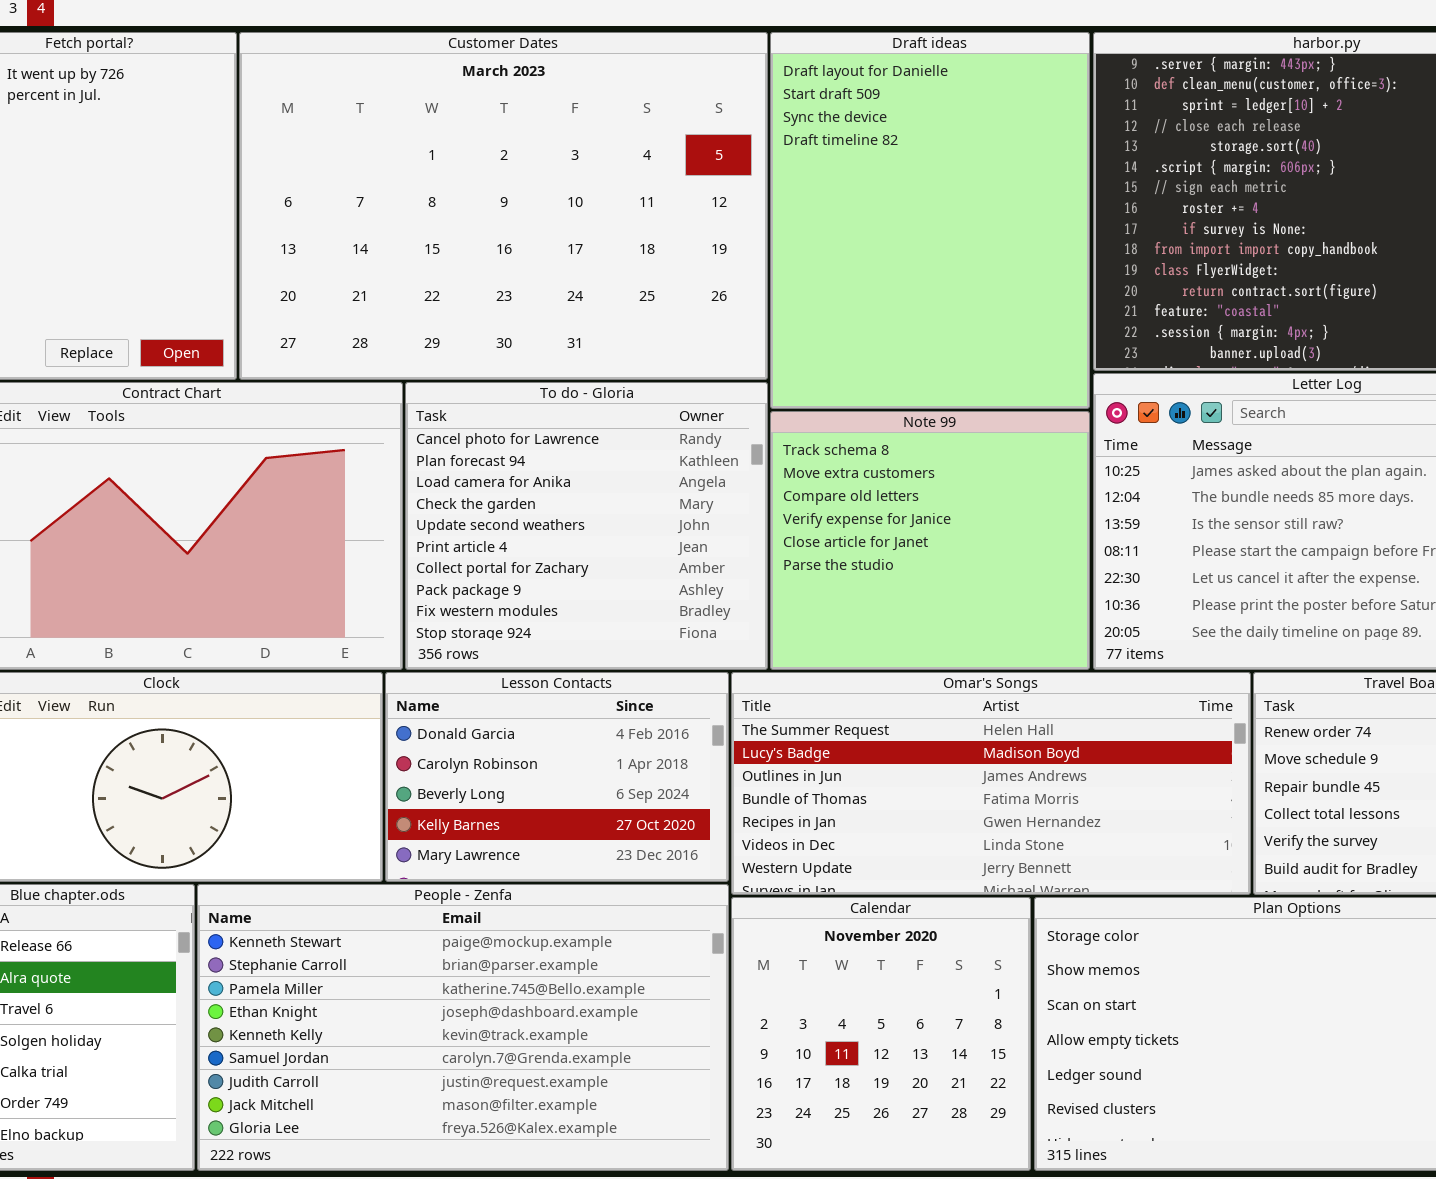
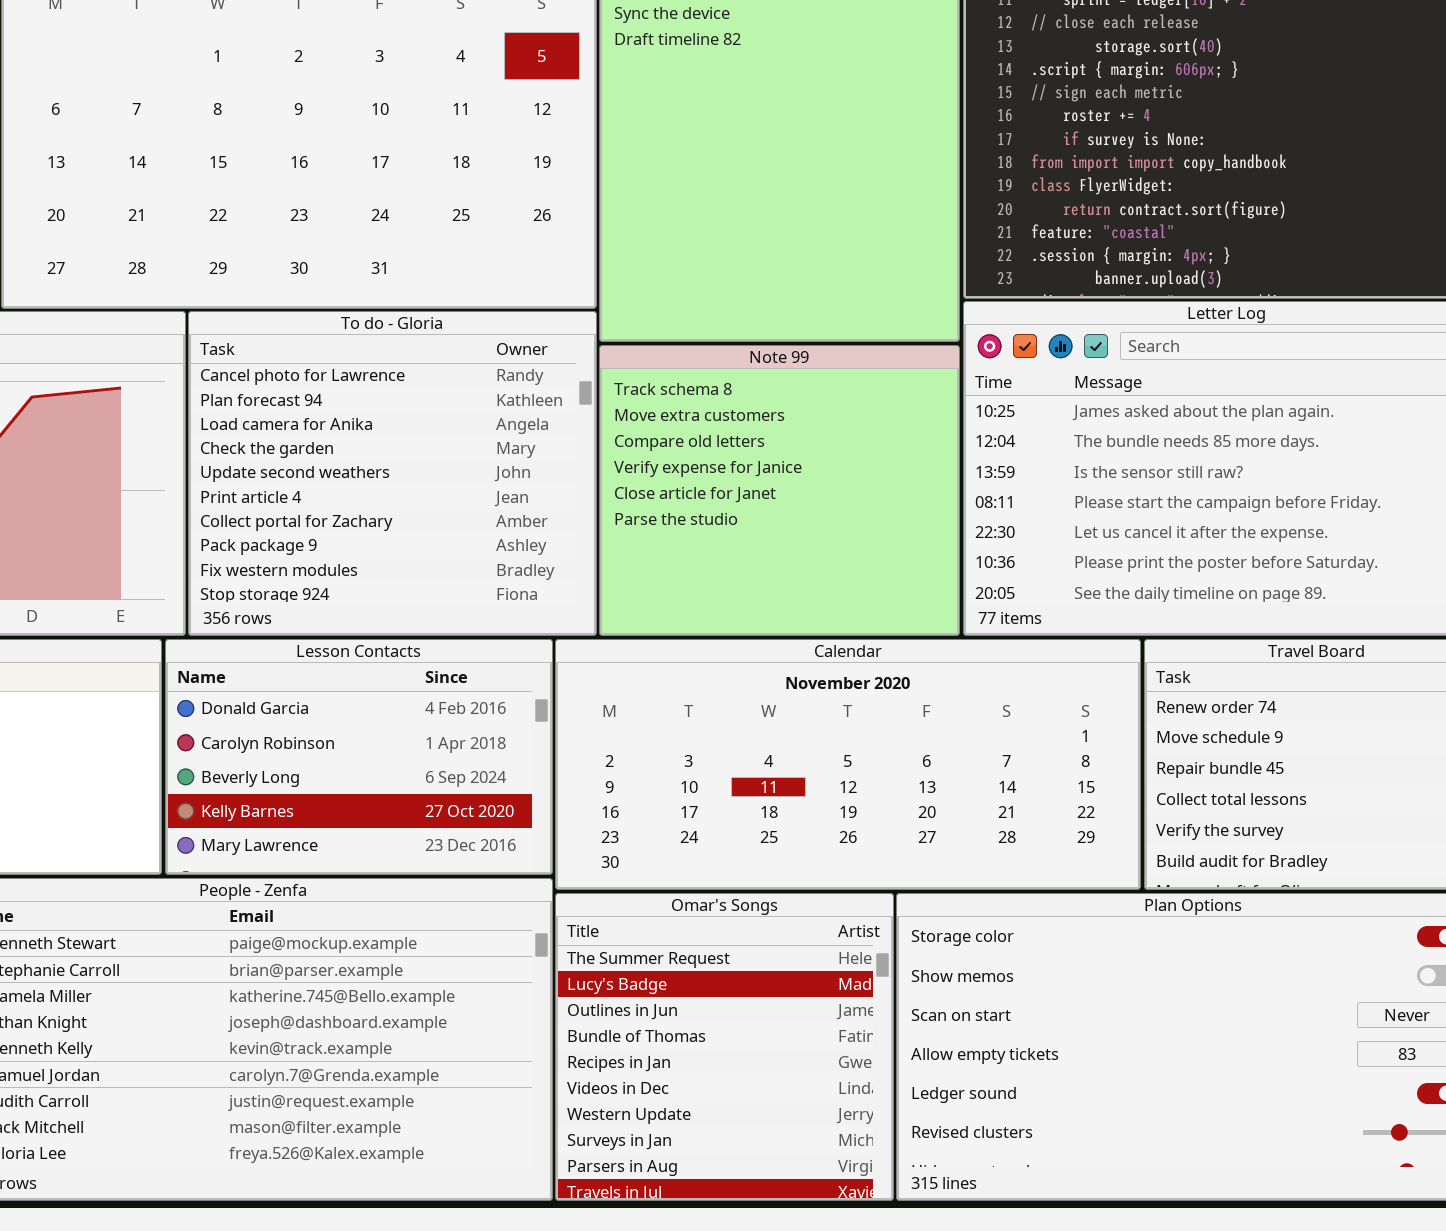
Omar's Songs: [731,672,1251,895] -> [555,893,894,1201], moved, resized
Calendar: [731,897,1031,1171] -> [555,639,1141,890], moved, resized

